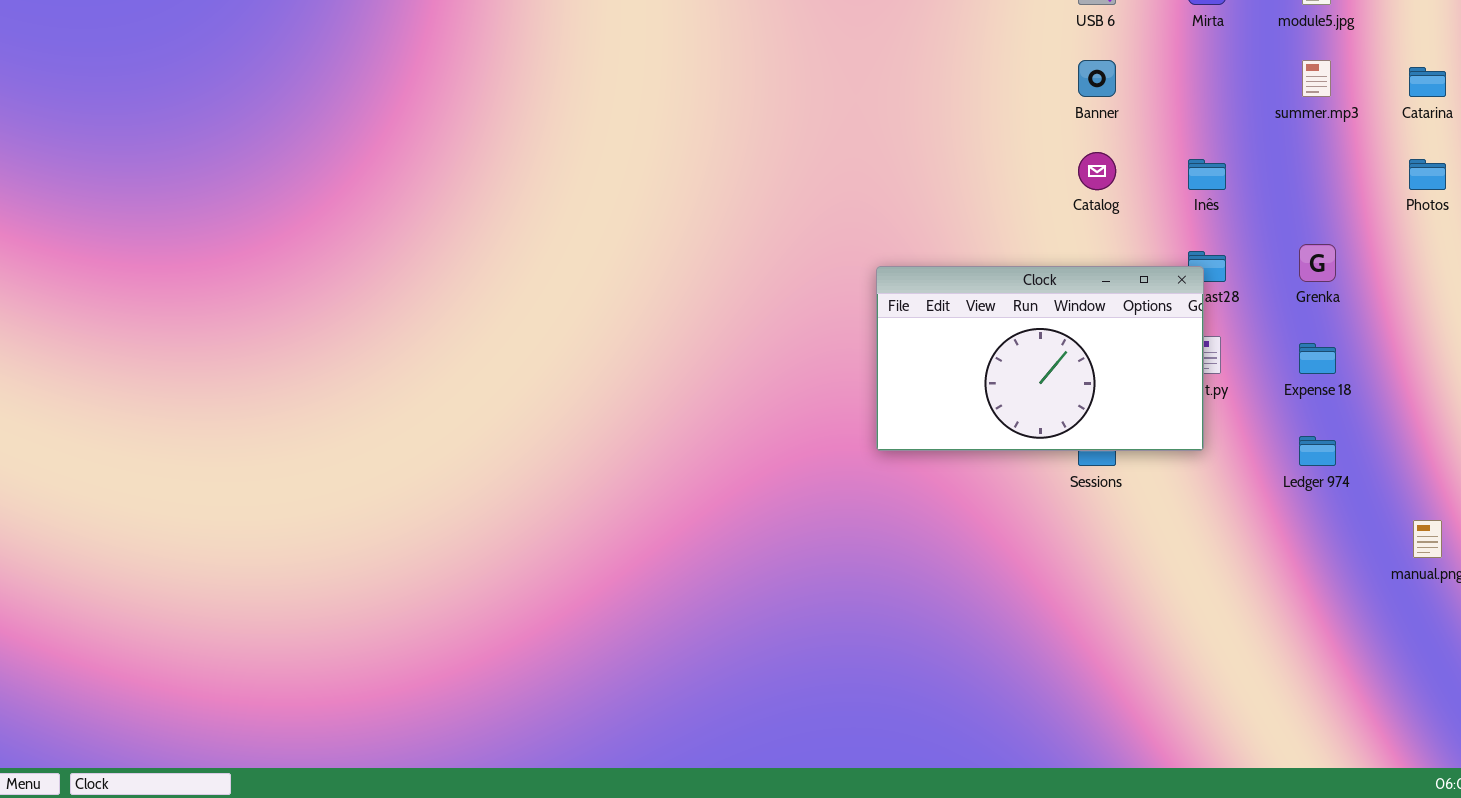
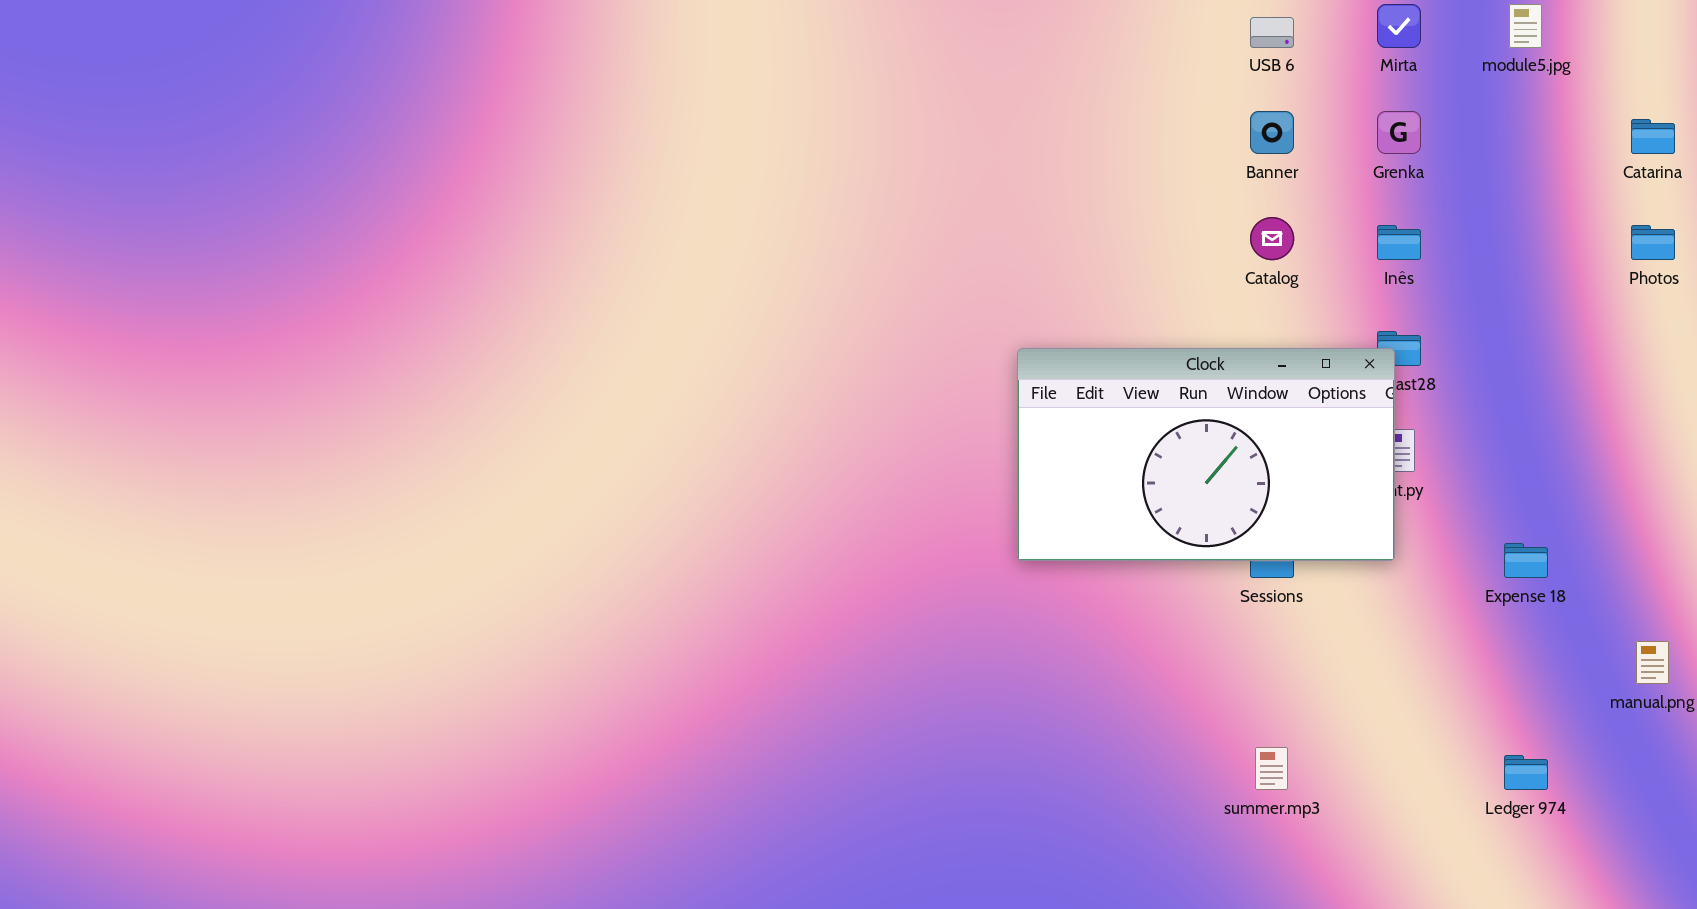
summer.mp3: [1302,60,1331,97] -> [1255,747,1288,790], moved
Grenka: [1299,244,1336,282] -> [1377,111,1421,154], moved
Expense 18: [1299,343,1336,374] -> [1504,543,1548,578], moved
Ledger 974: [1299,436,1336,466] -> [1504,755,1548,790], moved

